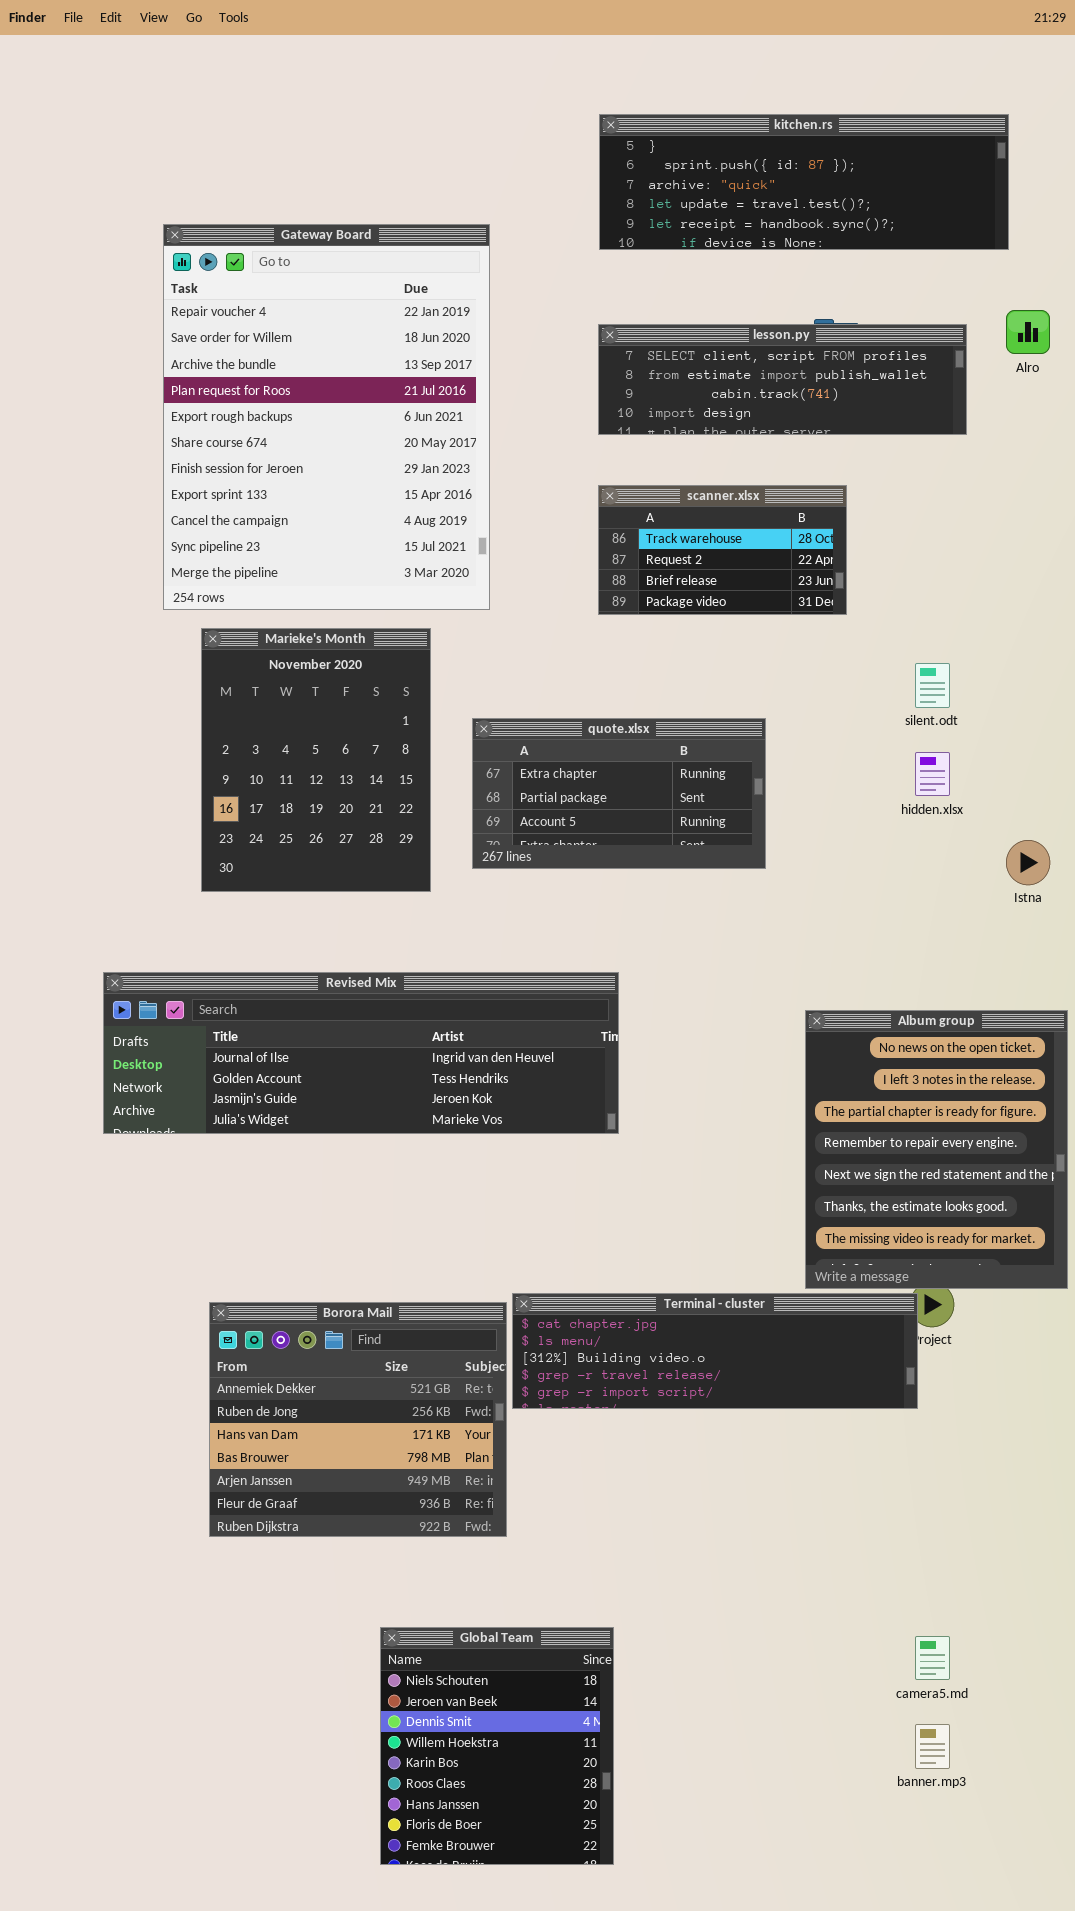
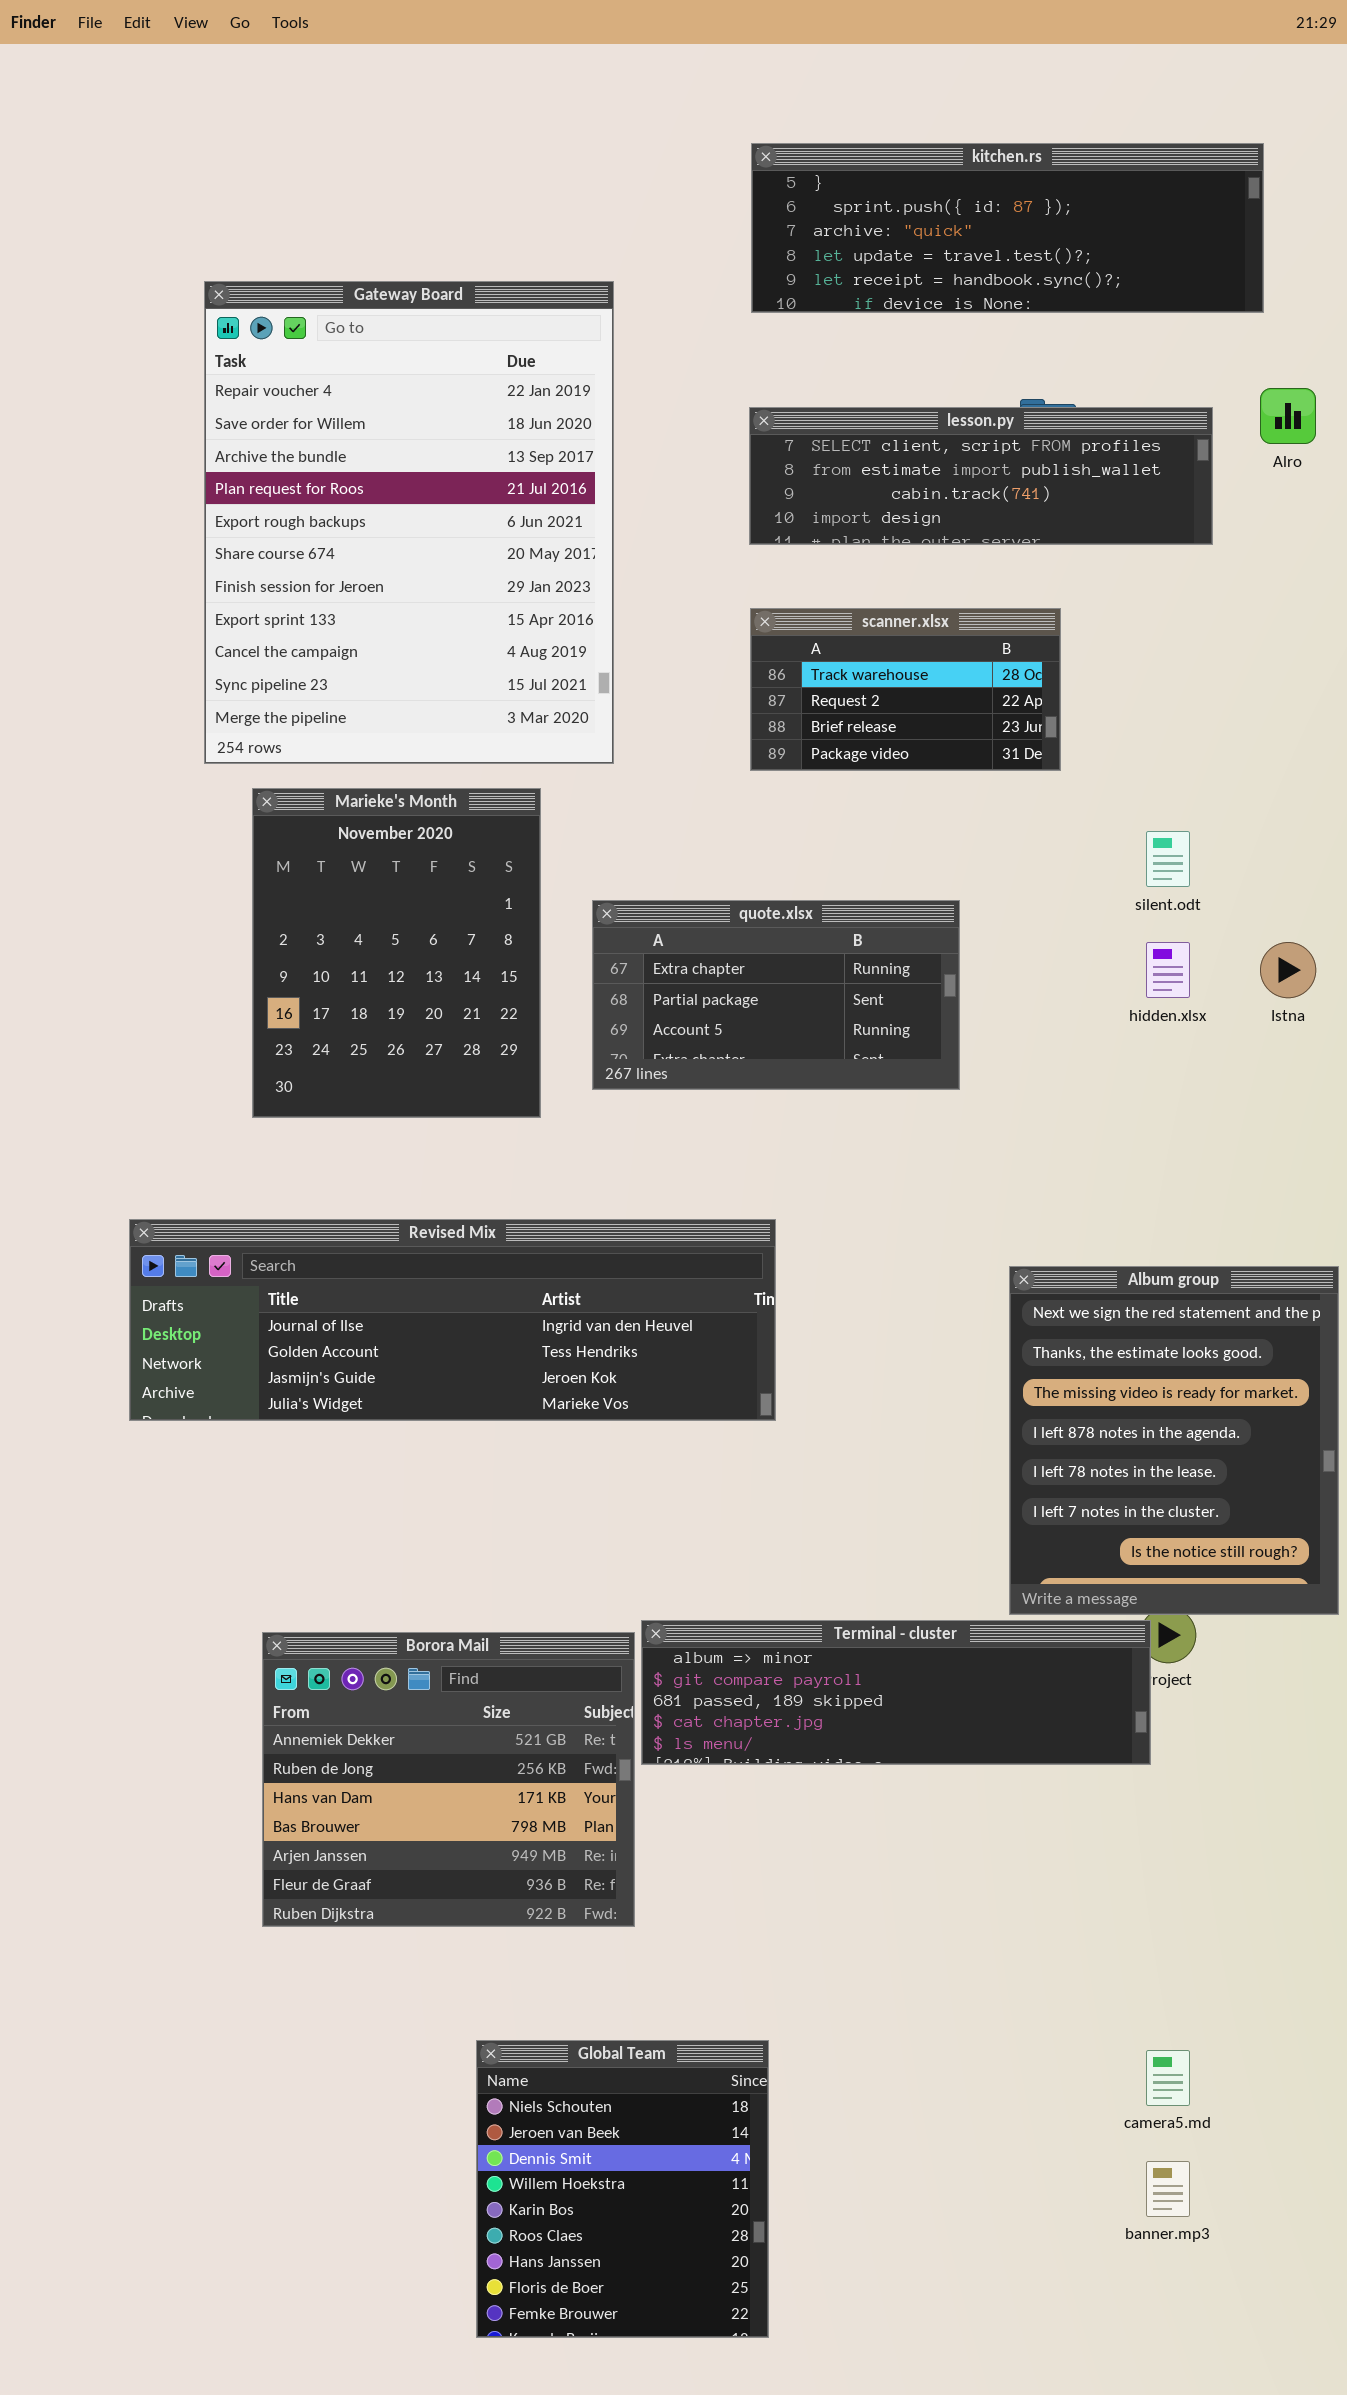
Istna: [1006,840,1050,885] -> [1260,942,1316,998], moved
Album group: [805,1010,1068,1289] -> [1009,1266,1339,1615], scrolled down 4 rows
Terminal - cluster: [512,1293,918,1409] -> [641,1620,1151,1765], scrolled up 3 rows

